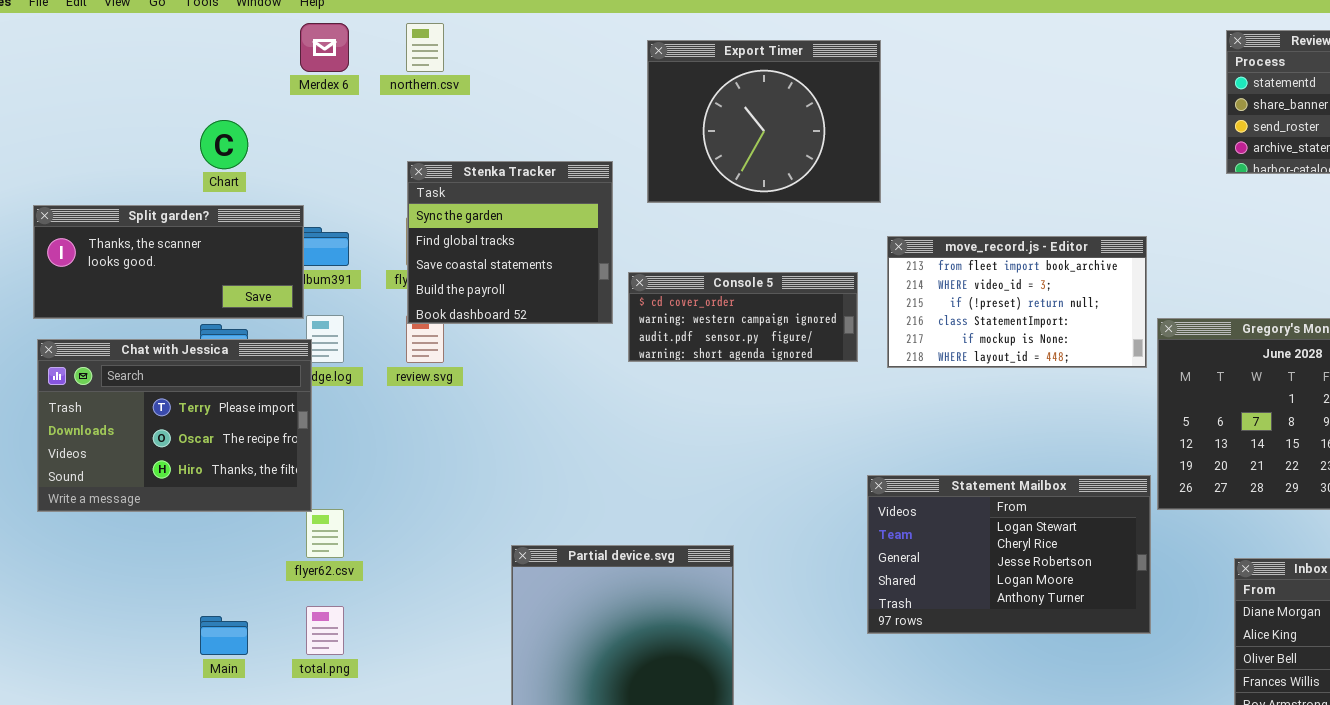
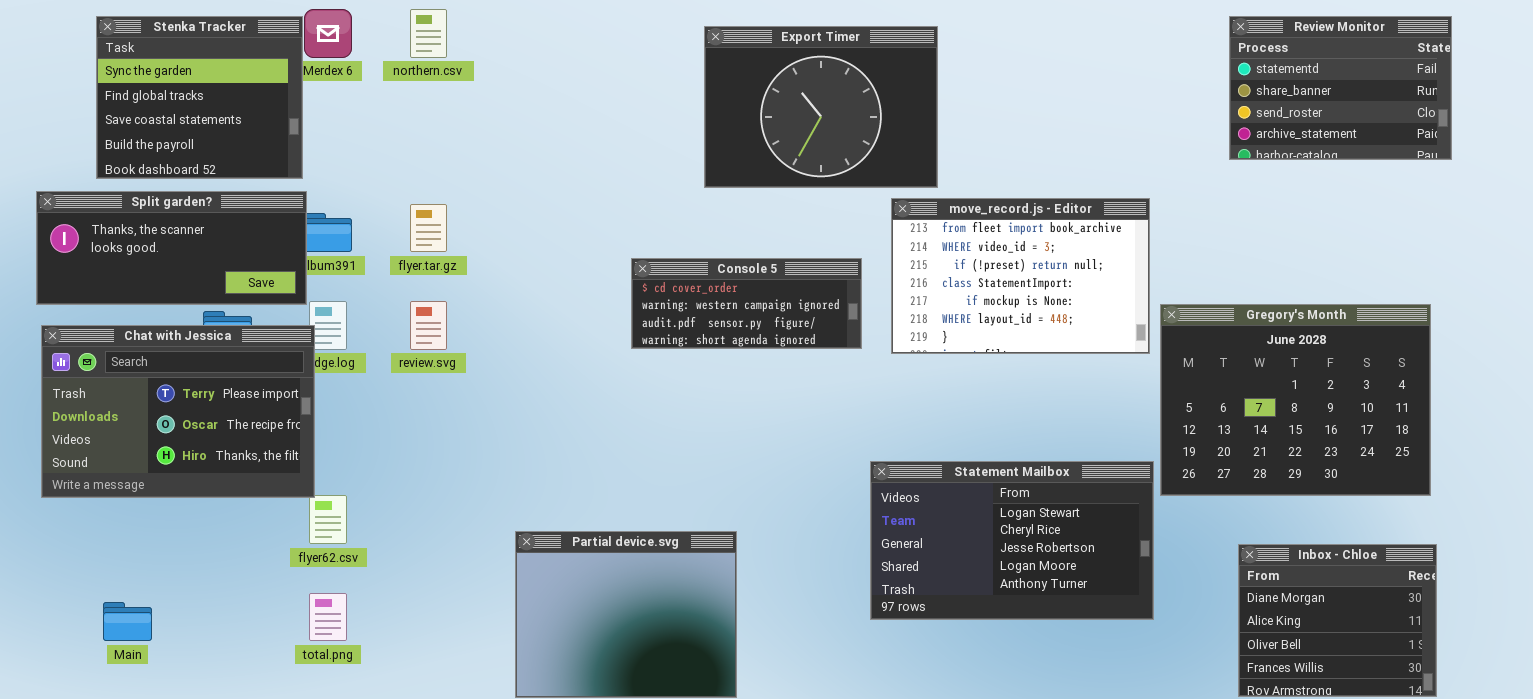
Export Timer: [647,40,881,203] -> [704,26,938,188], moved
Stenka Tracker: [407,161,613,324] -> [96,16,303,179], moved
move_record.js - Editor: [887,236,1147,368] -> [891,198,1150,354], resized
Main: [200,616,248,655] -> [103,602,152,641], moved

